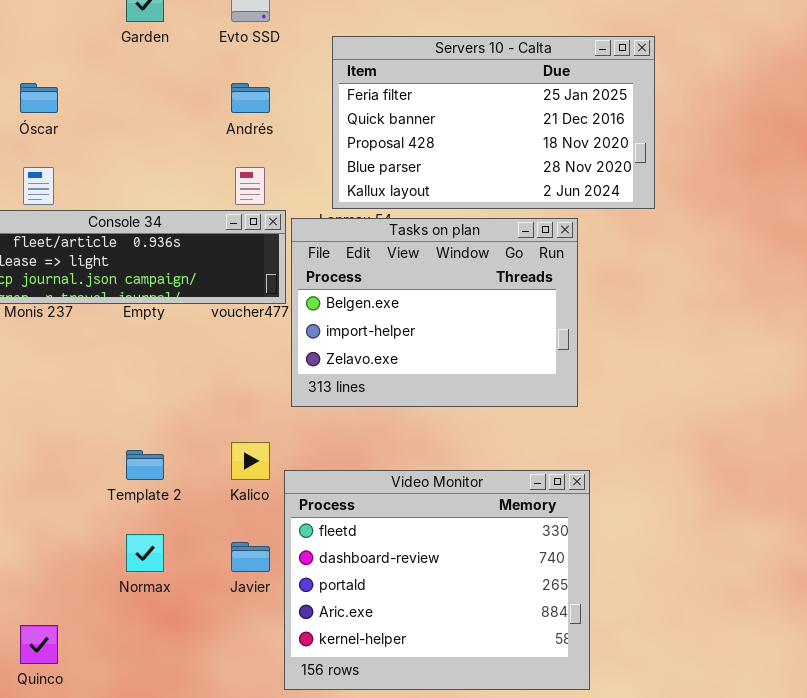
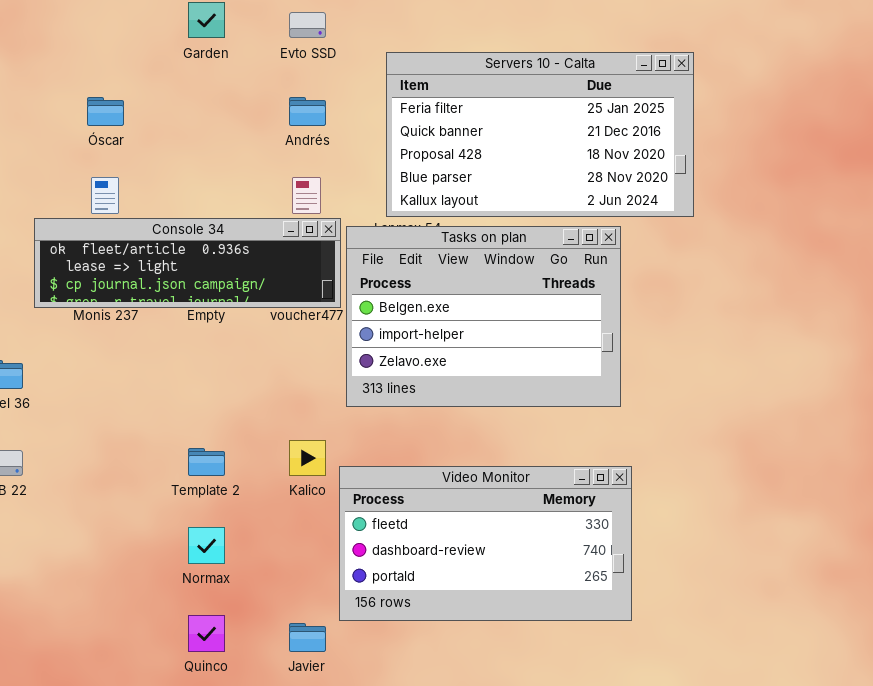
Video Monitor: [284,470,590,690] -> [339,466,632,621], resized
Javier: [231,542,270,572] -> [289,623,326,652], moved
Quinco: [20,625,58,664] -> [188,615,225,652], moved

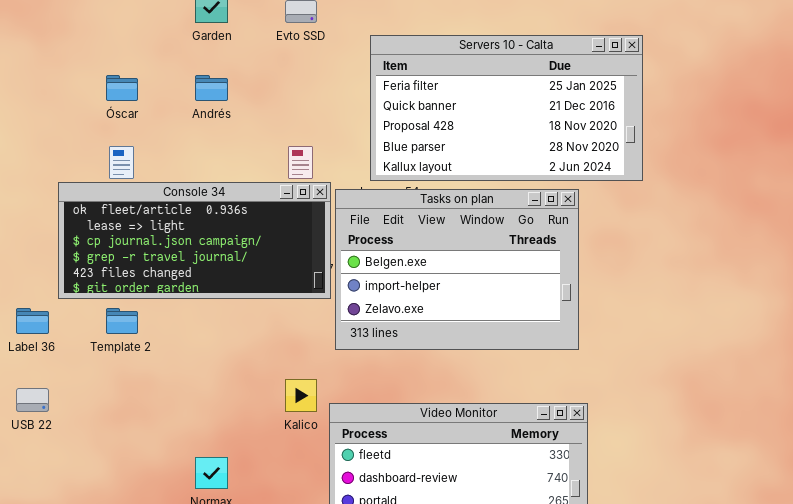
Andrés: [289,97,326,126] -> [195,75,228,101], moved
Console 34: [34,218,341,308] -> [58,182,331,299], resized
Template 2: [188,448,225,476] -> [106,308,138,334], moved

